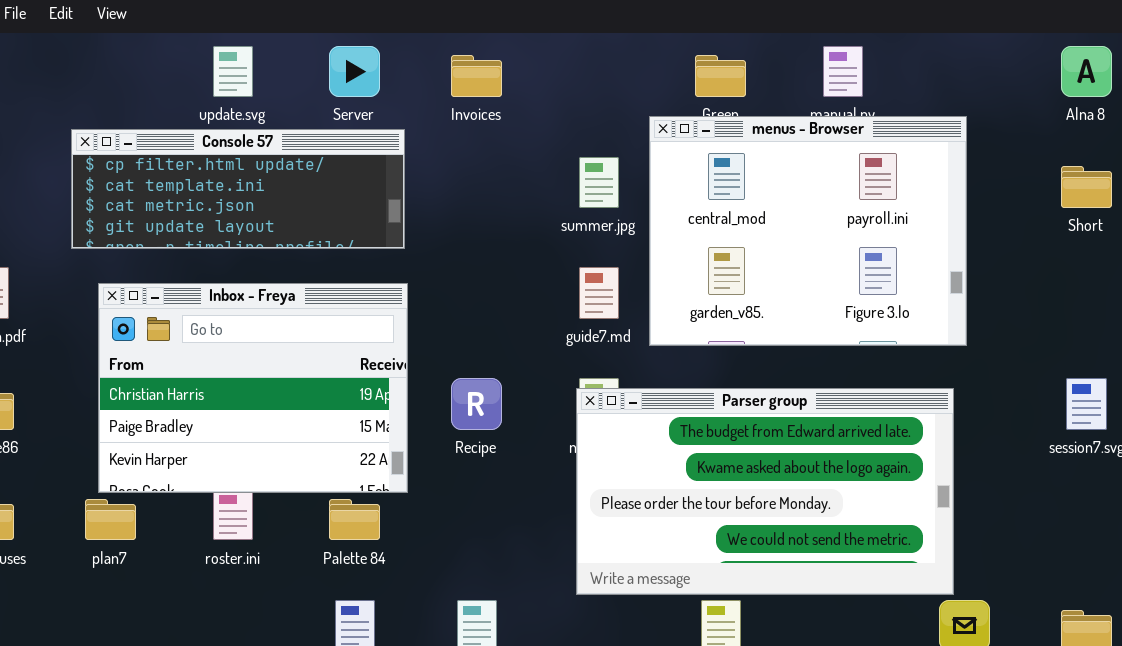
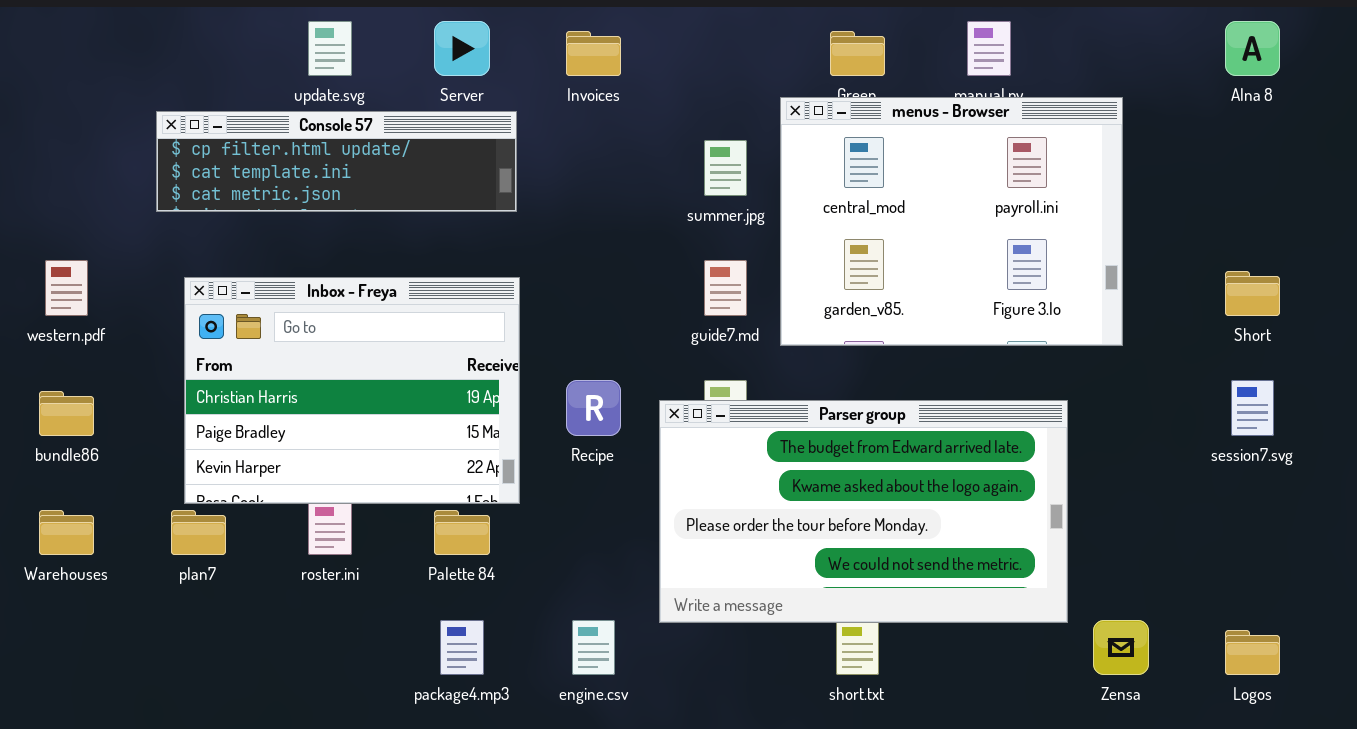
Console 57: [71,129,405,249] -> [156,111,517,212], resized
Short: [1061,166,1112,208] -> [1225,271,1280,316], moved
Parser group: [576,388,954,595] -> [659,400,1068,623], moved

